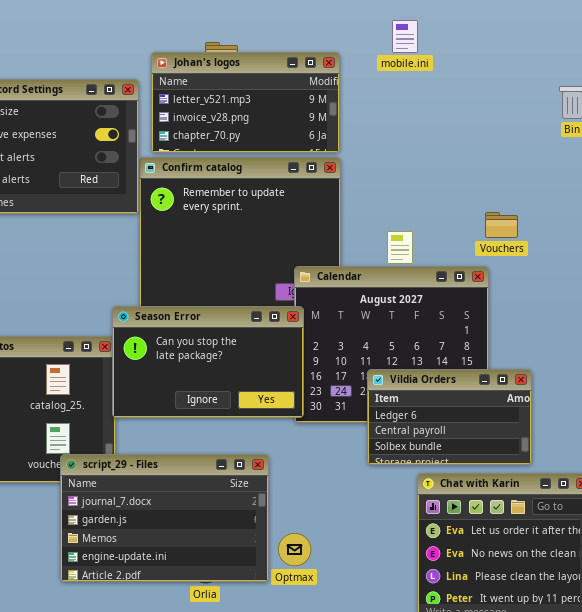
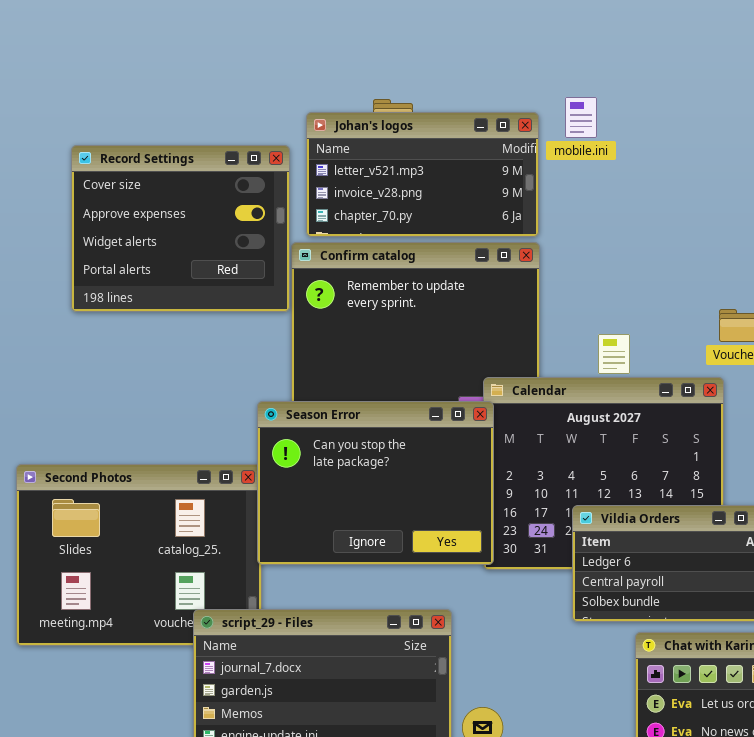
mobile.ini: [392,20,418,53] -> [565,97,597,138], moved
Season Error: [112,306,304,418] -> [257,401,494,565], resized

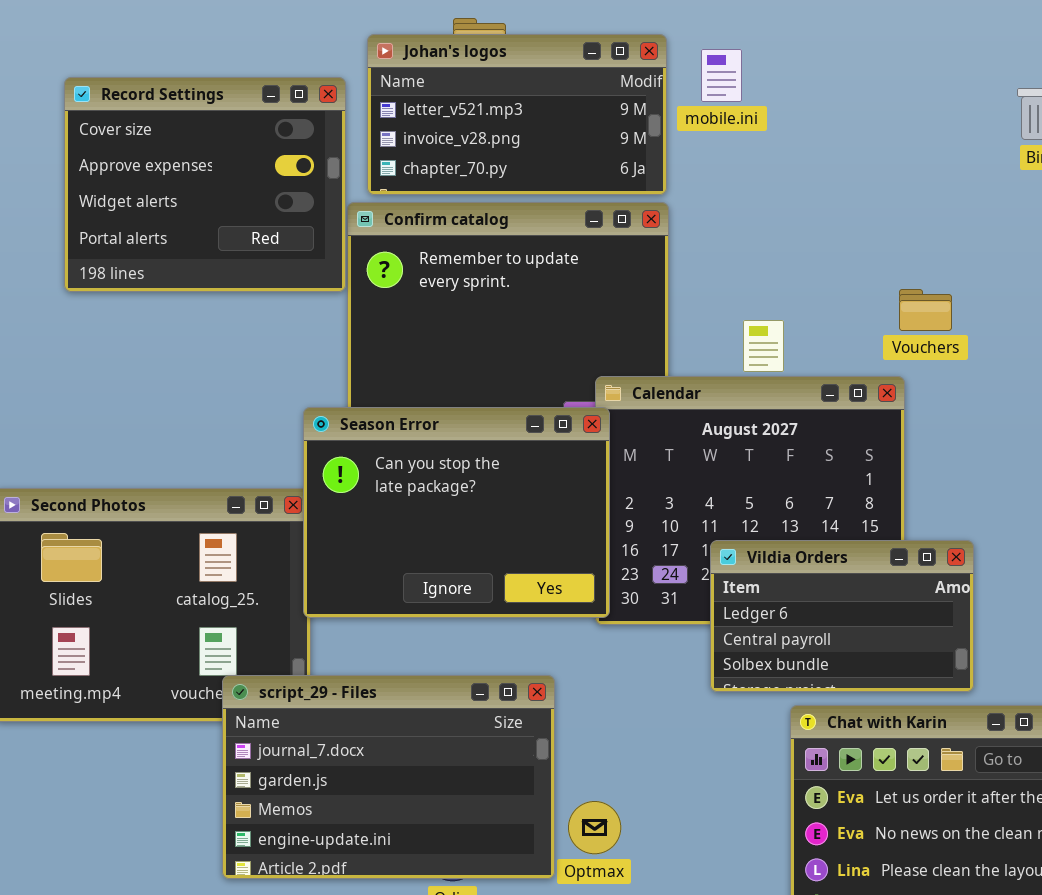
mobile.ini: [565,97,597,138] -> [701,49,742,102], moved

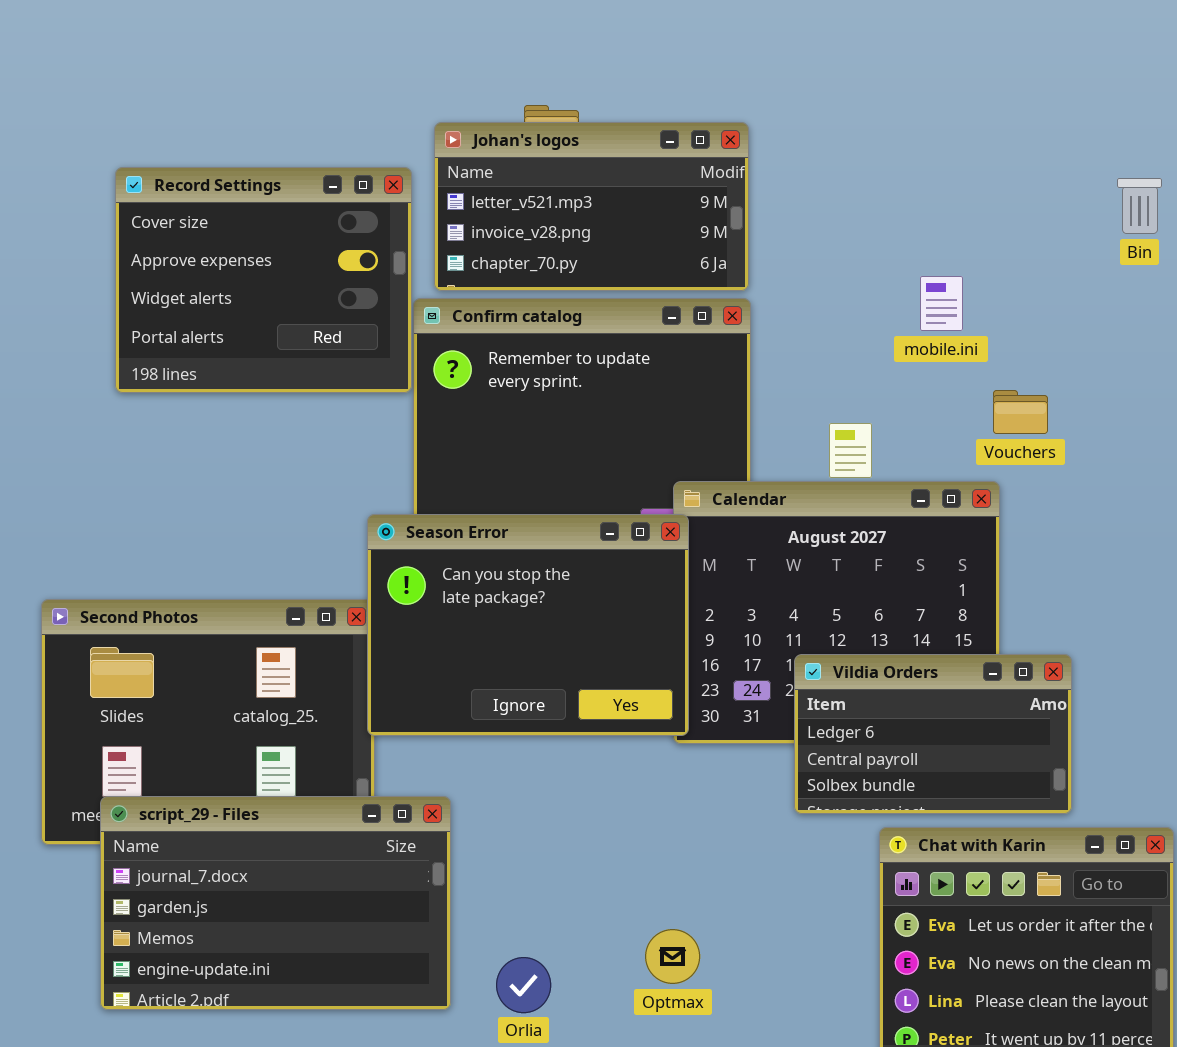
mobile.ini: [701,49,742,102] -> [920,276,963,331], moved
script_29 - Files: [222,675,555,879] -> [100,796,451,1010], moved

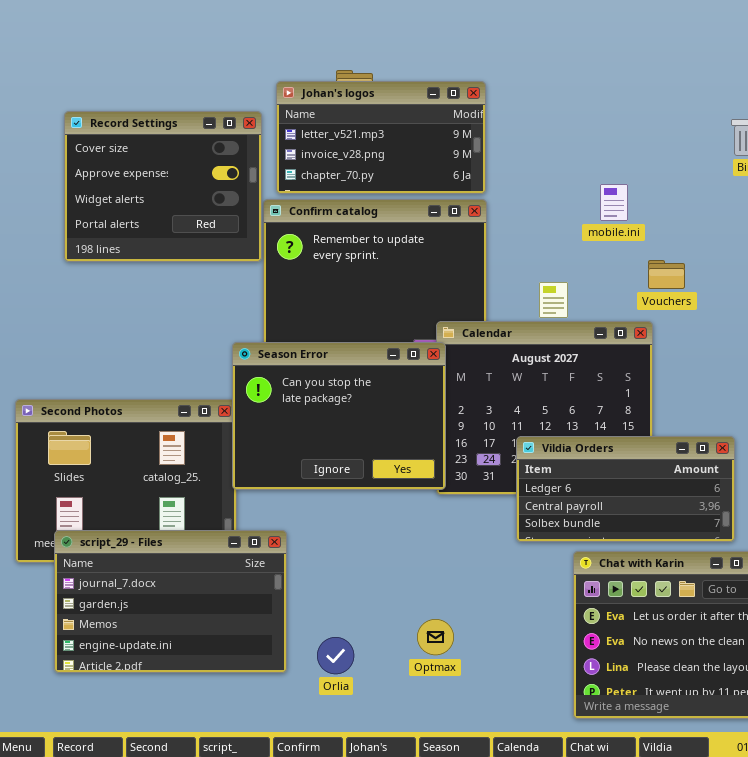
Vildia Orders: [794,654,1072,814] -> [516,436,735,542], resized

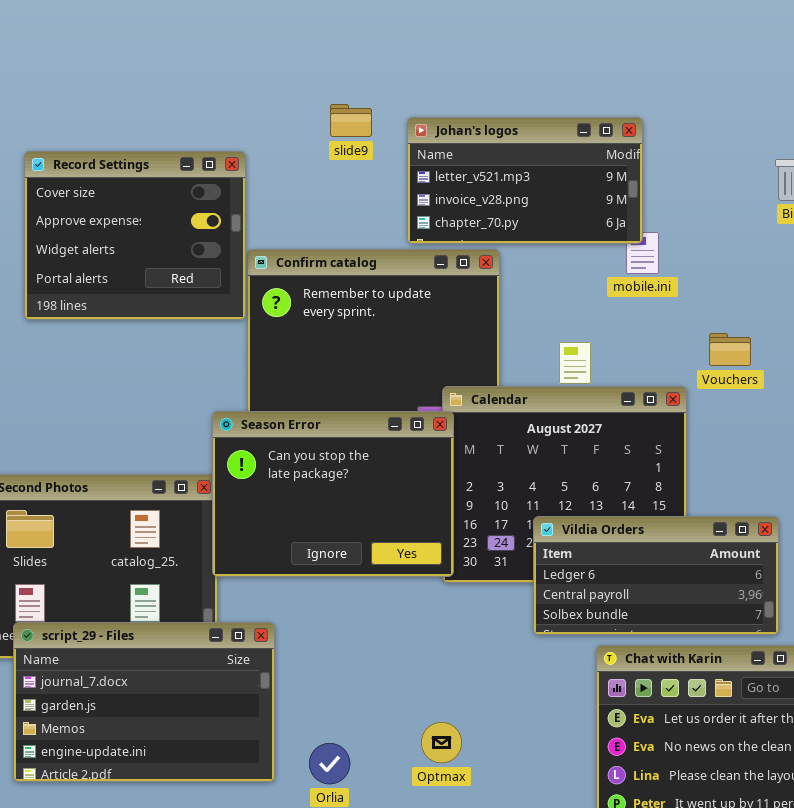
Johan's logos: [276,81,486,194] -> [407,117,643,244], moved
Vouchers: [648,260,685,289] -> [709,333,751,366], moved

